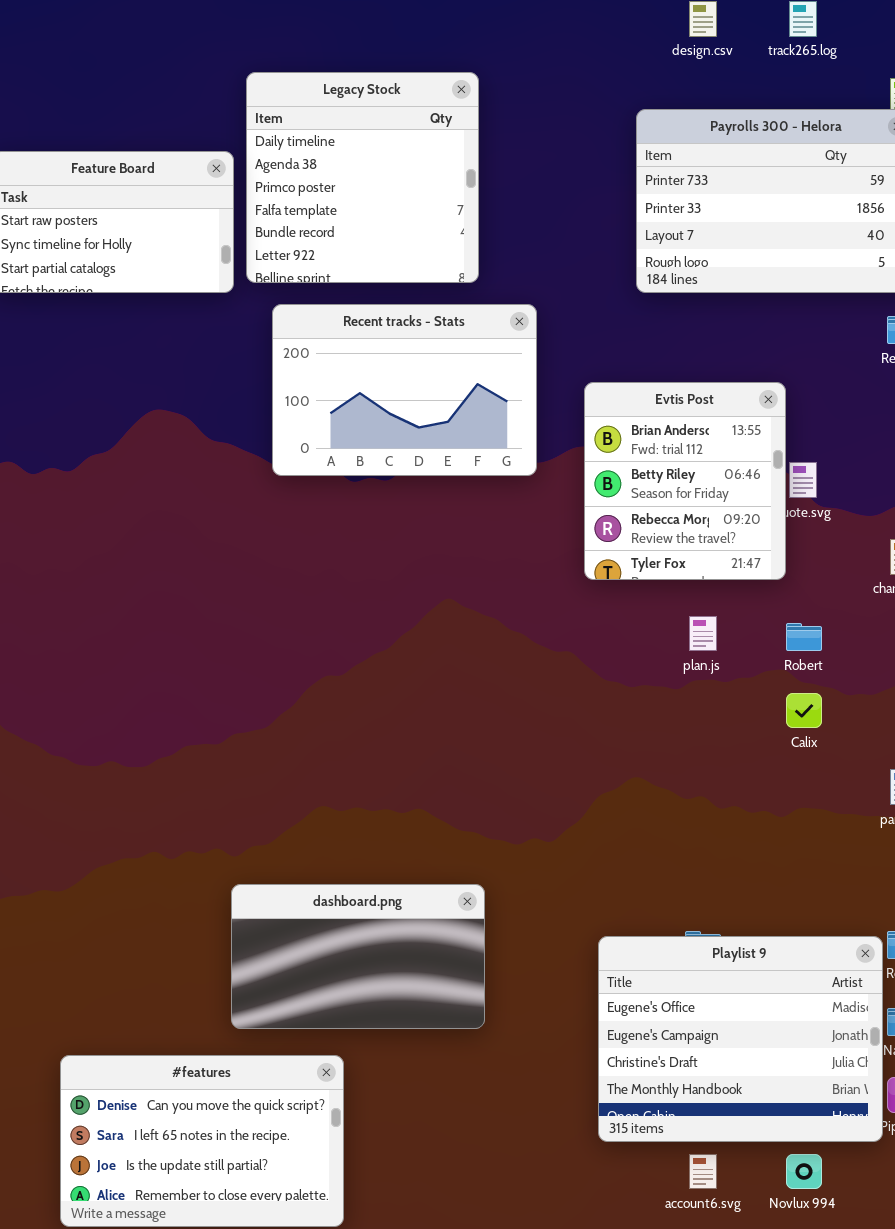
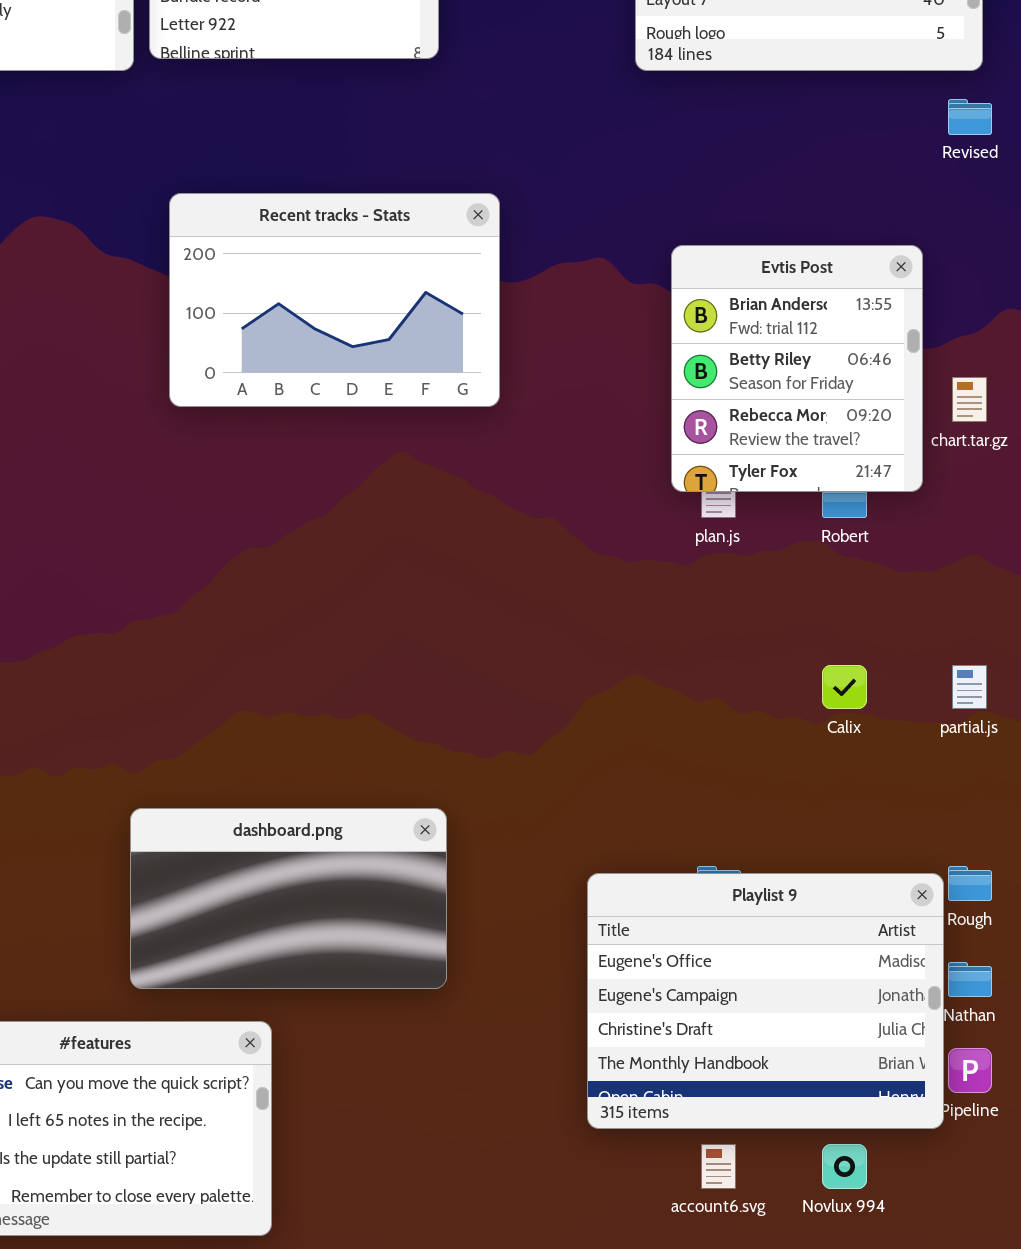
Recent tracks - Stats: [272,304,537,476] -> [169,193,500,407], moved
Evtis Post: [584,382,786,580] -> [671,245,923,492], moved
Calix: [786,693,822,728] -> [822,665,867,709], moved

